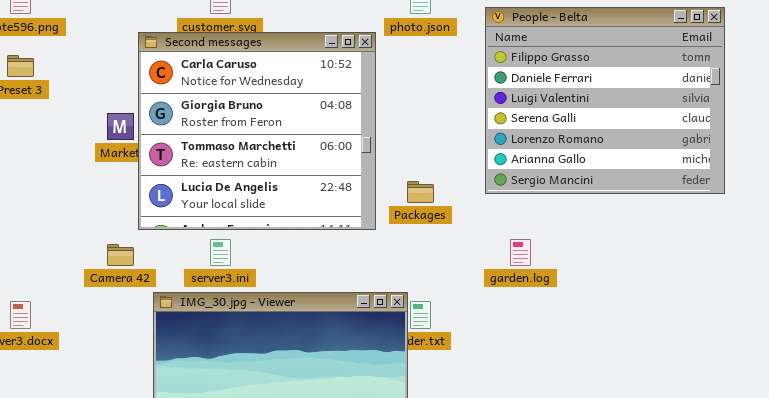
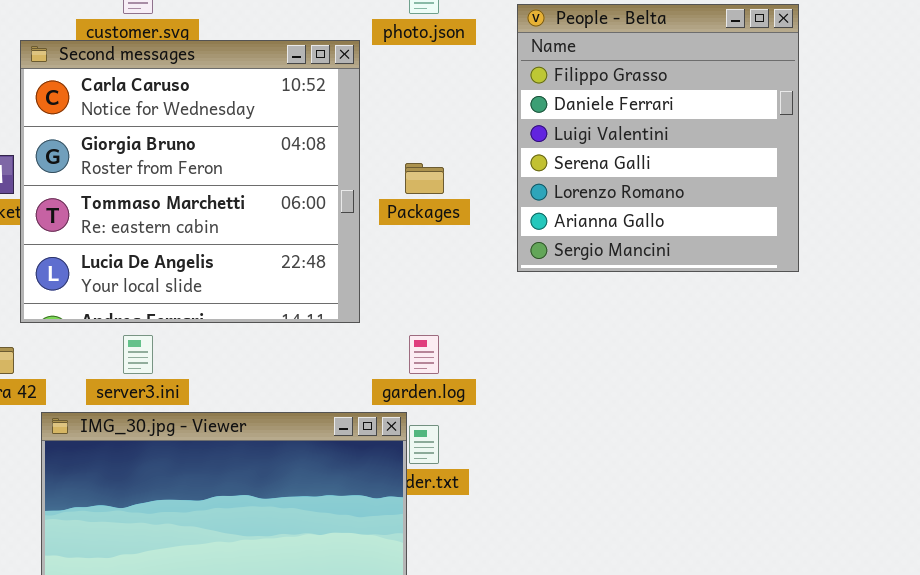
People - Belta: [485,7,725,194] -> [517,4,799,272], resized
Packages: [407,181,434,203] -> [405,163,444,194], moved
garden.log: [510,239,531,266] -> [409,335,439,374], moved

